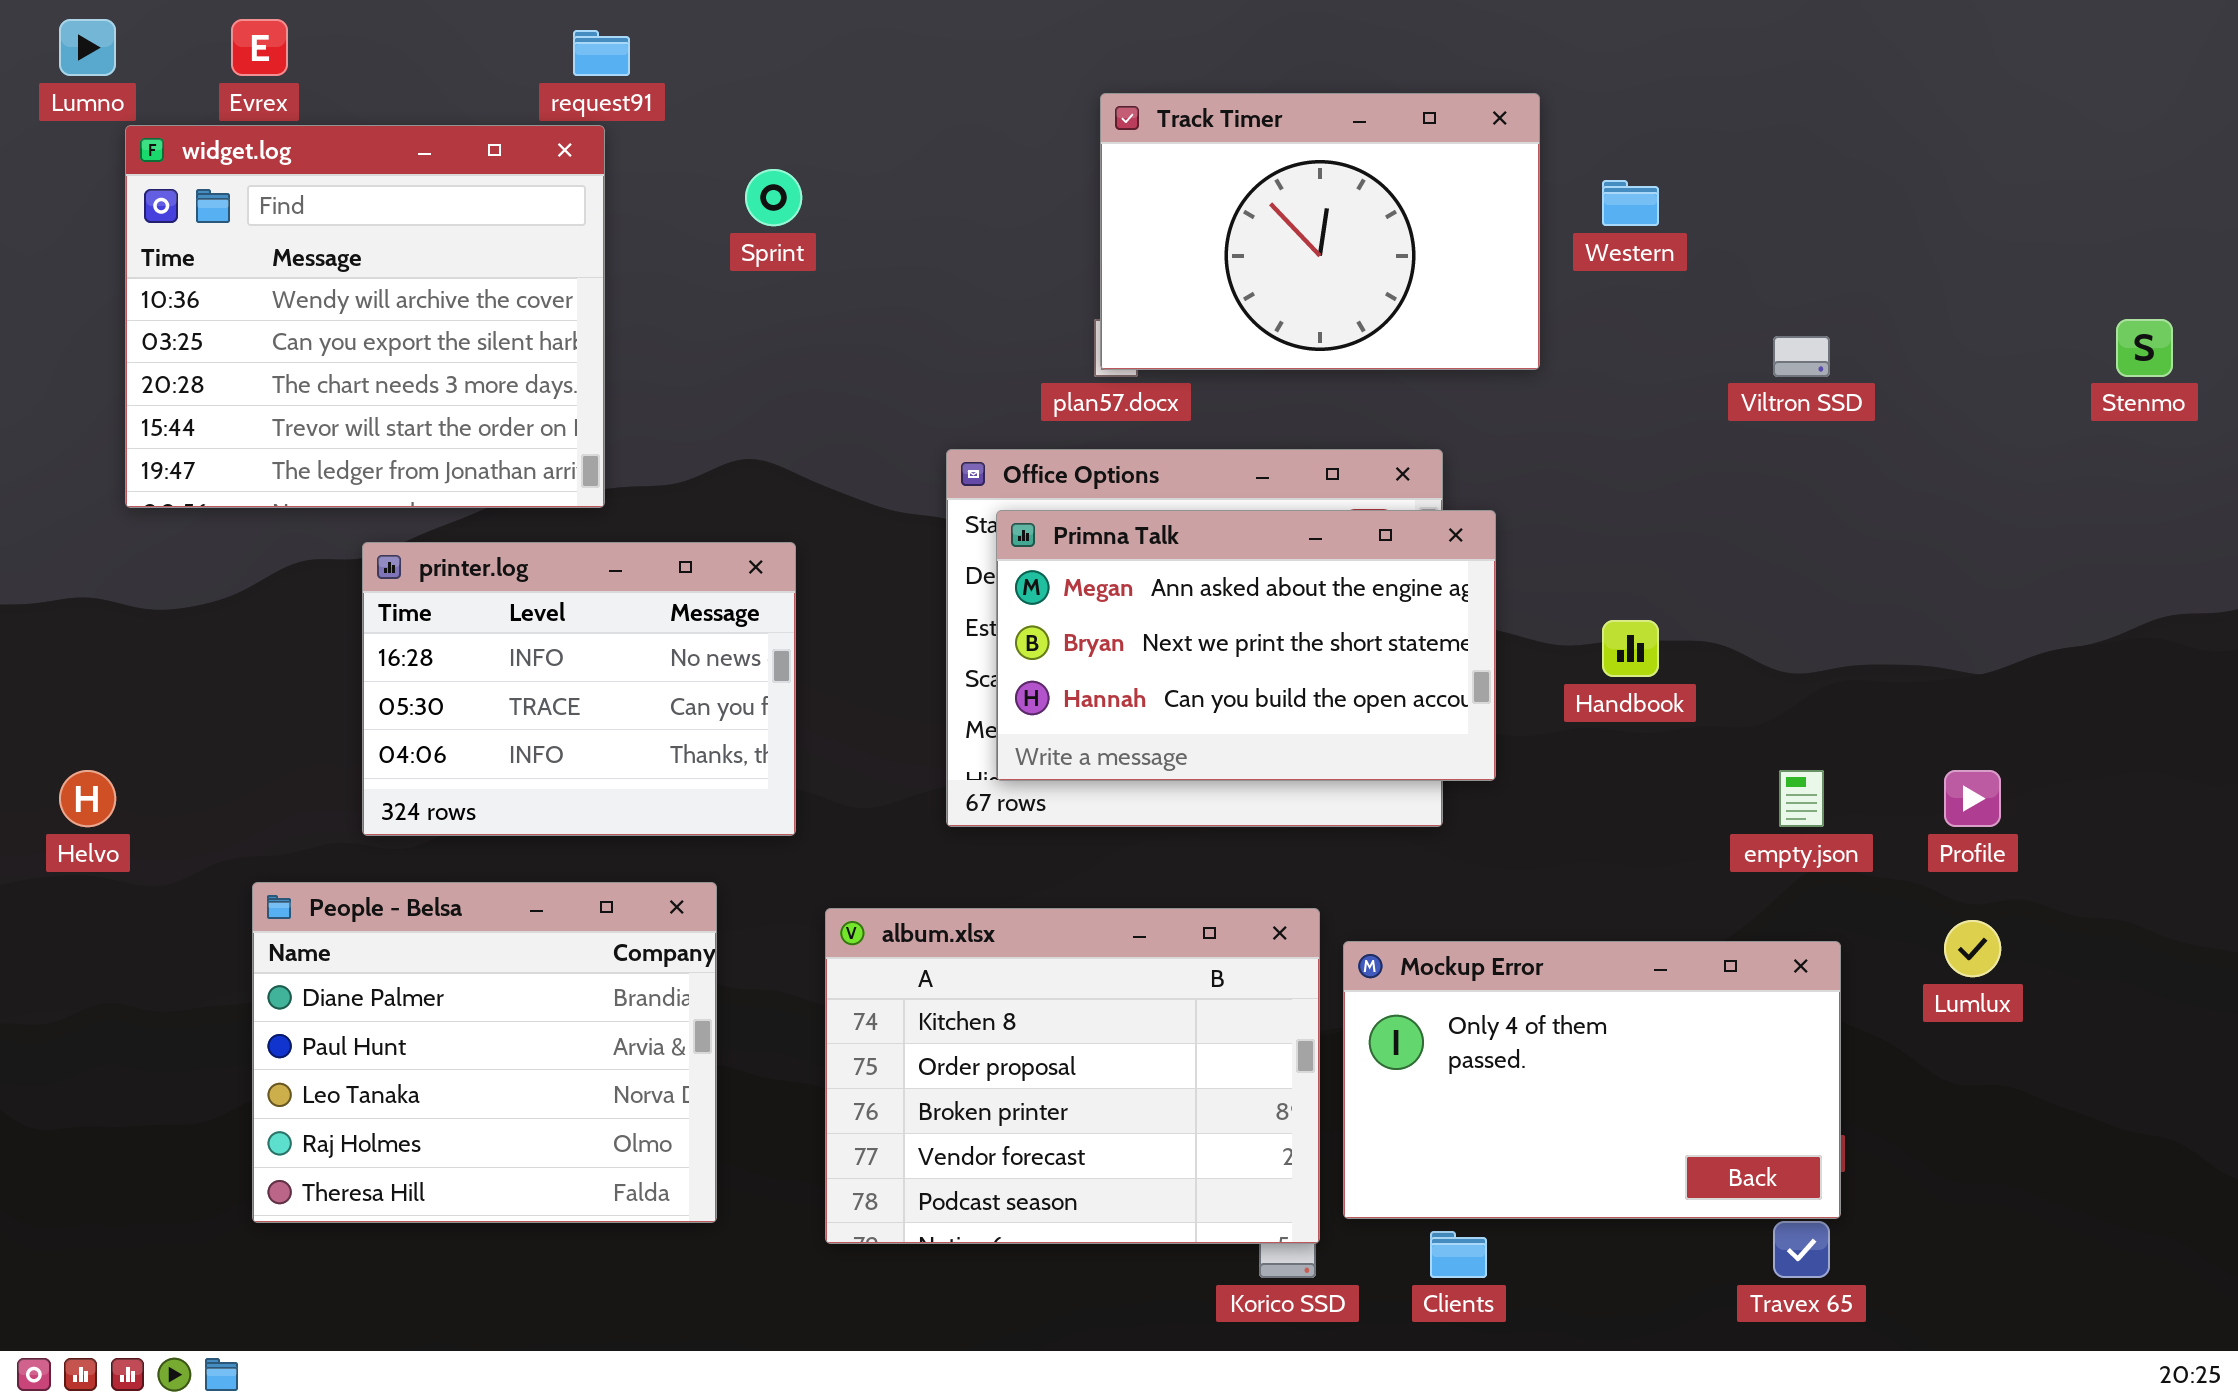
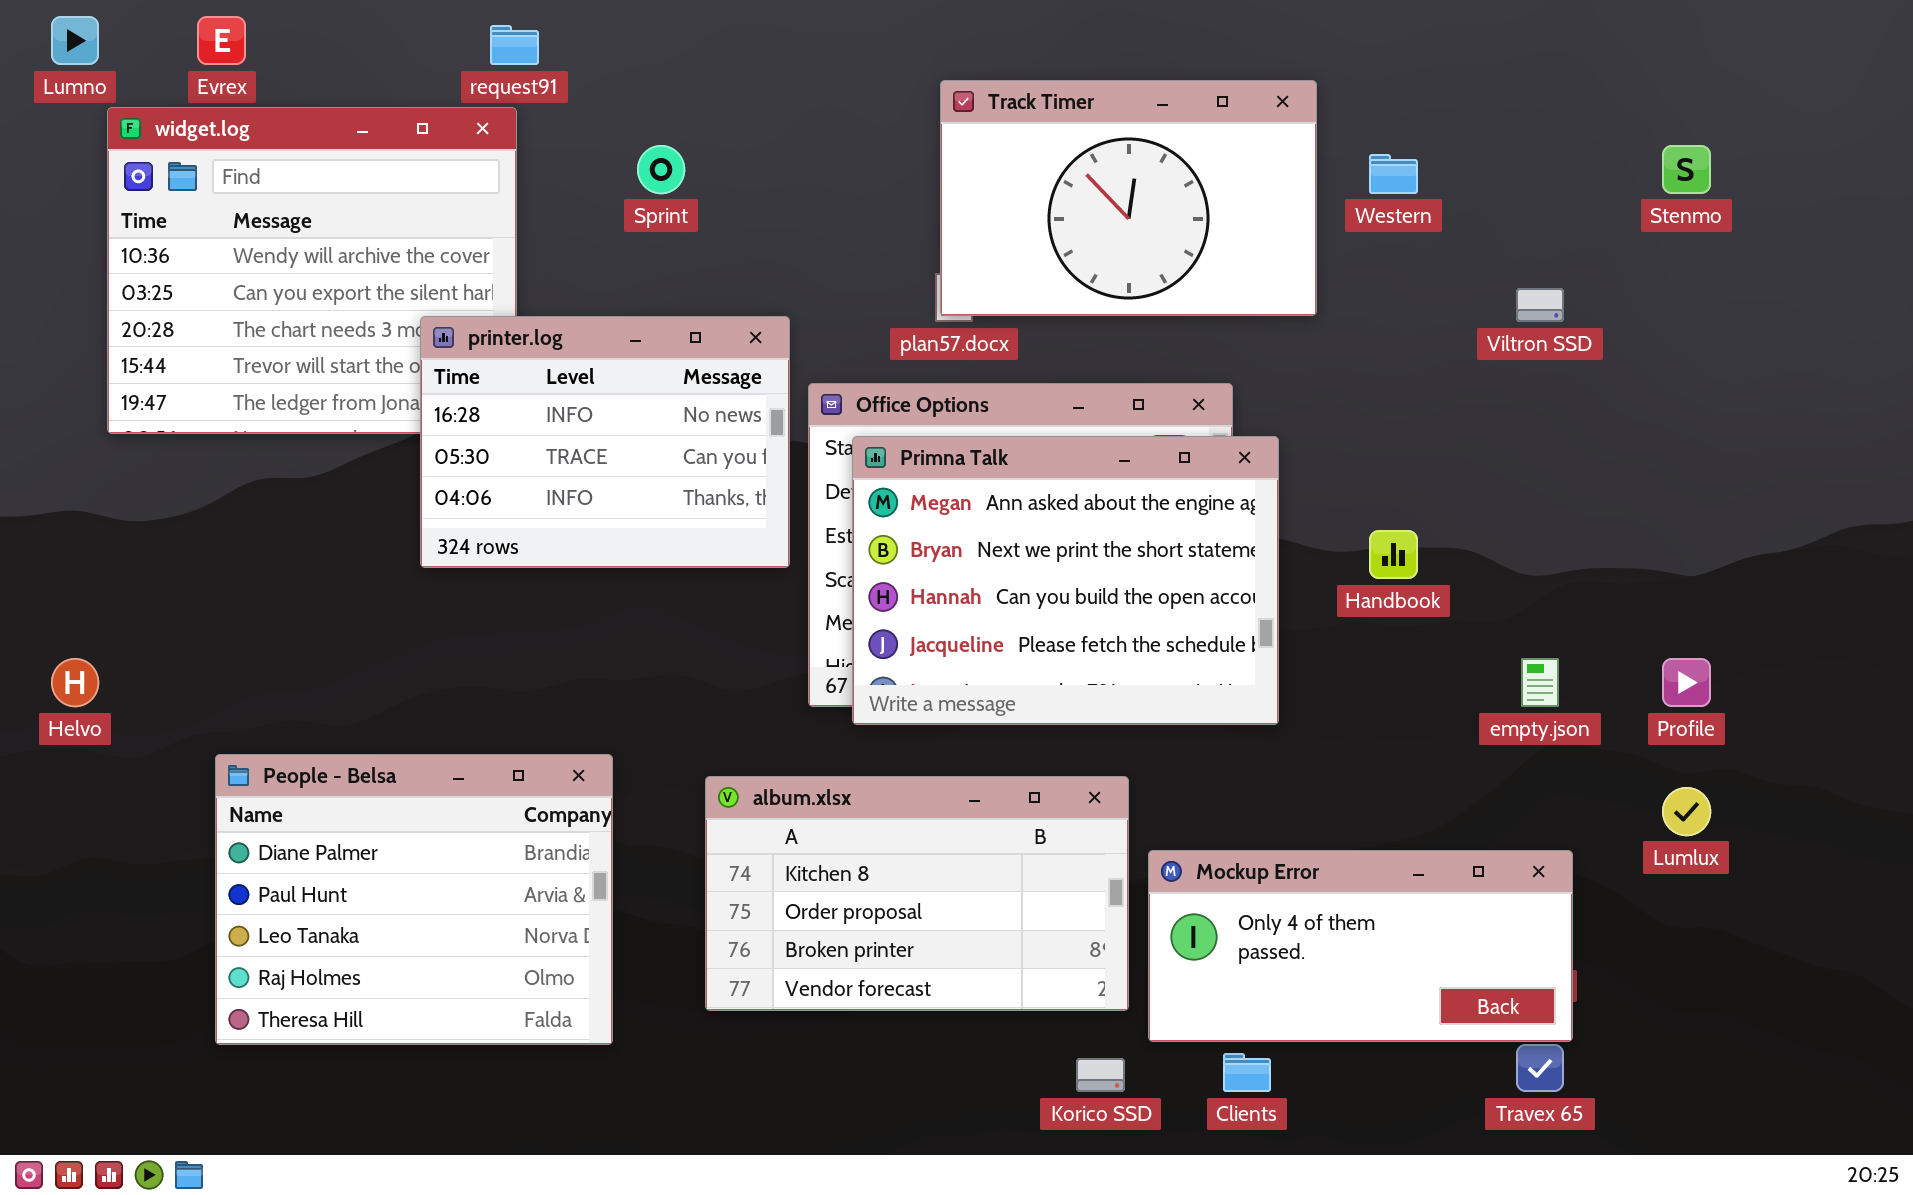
Stenmo: [2116,319,2173,377] -> [1662,145,1711,194], moved
Primna Talk: [996,510,1496,781] -> [852,436,1279,725], resized
printer.log: [362,542,796,836] -> [420,316,790,568], moved
album.xlsx: [825,908,1320,1244] -> [705,776,1129,1011], resized
Mockup Error: [1343,941,1841,1219] -> [1148,850,1573,1042], resized

